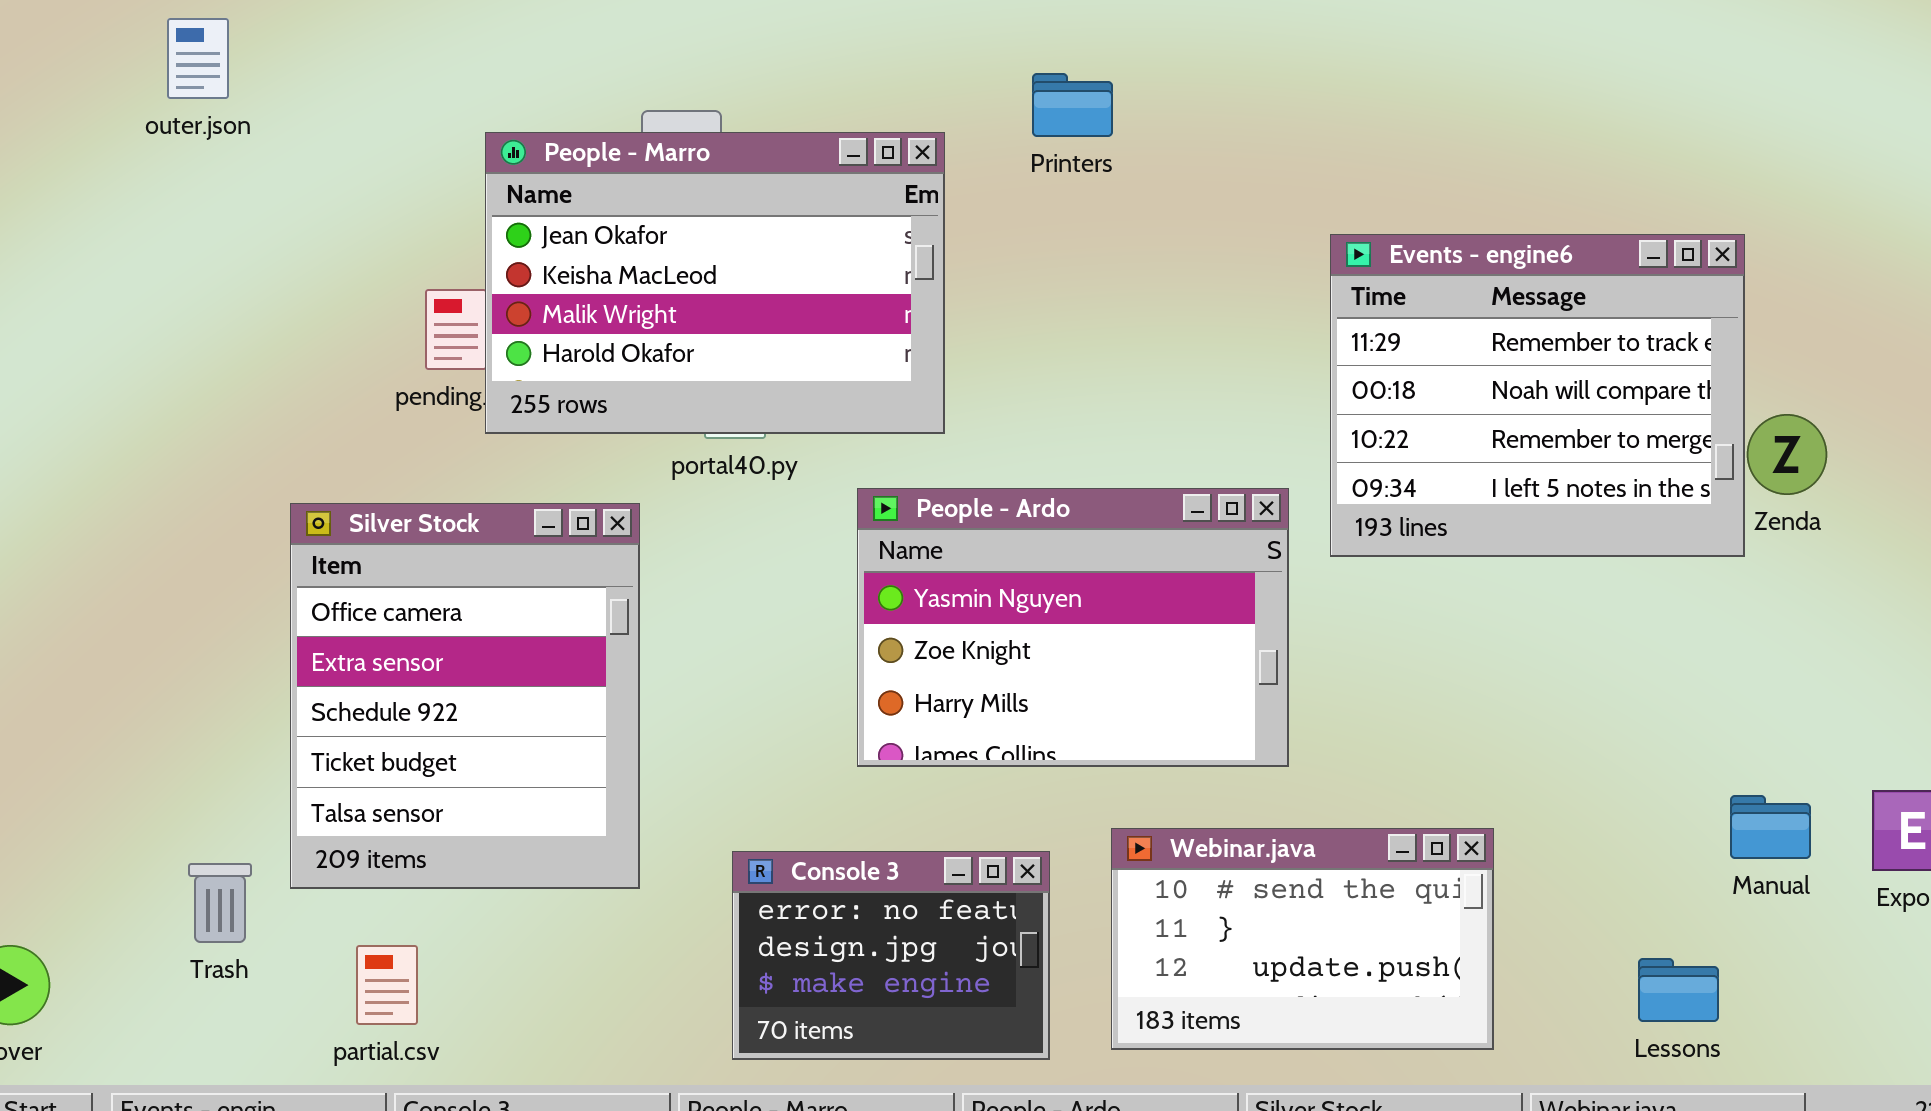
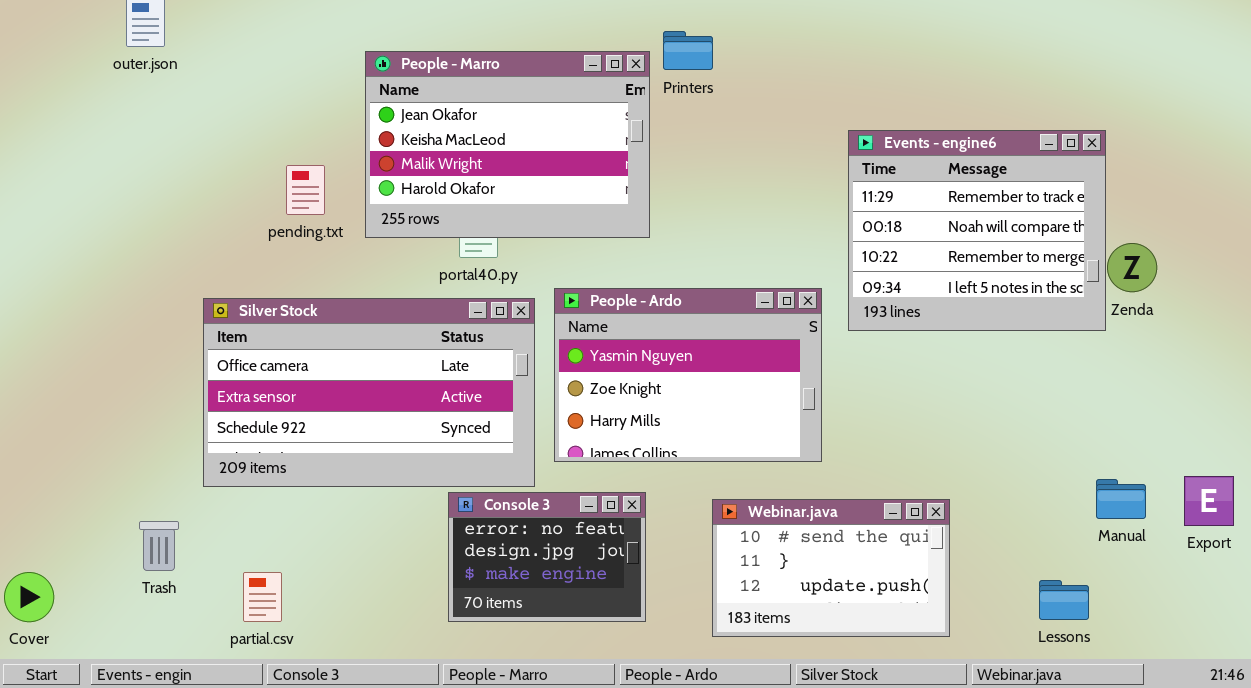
People - Marro: [485,132,945,434] -> [365,51,650,238], moved
Silver Stock: [290,503,640,889] -> [203,298,535,487], resized
Console 3: [732,851,1050,1060] -> [448,492,646,622], moved

